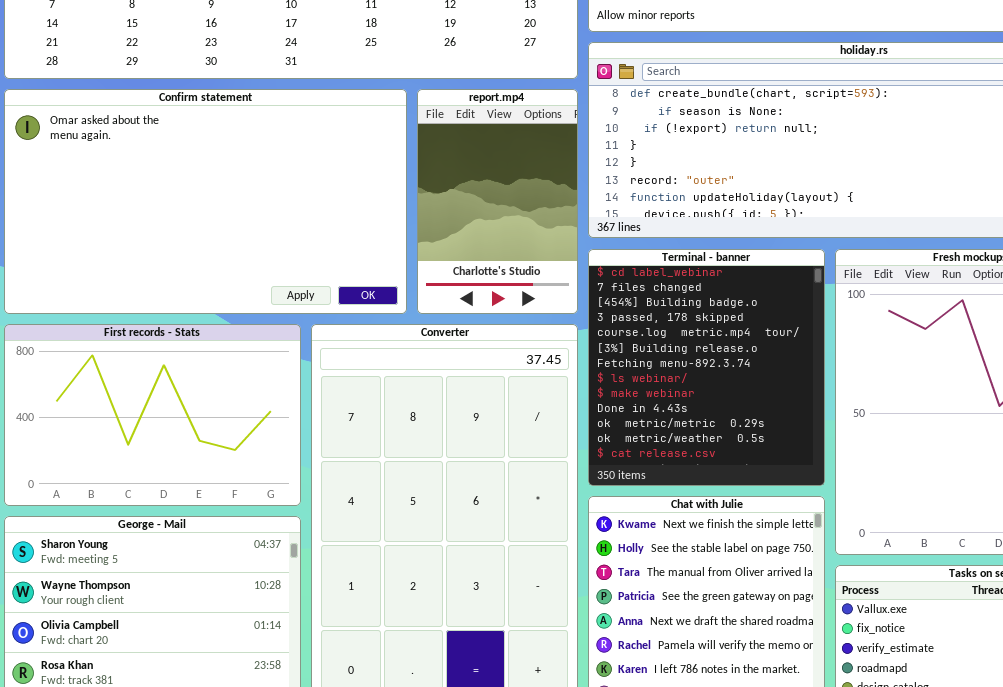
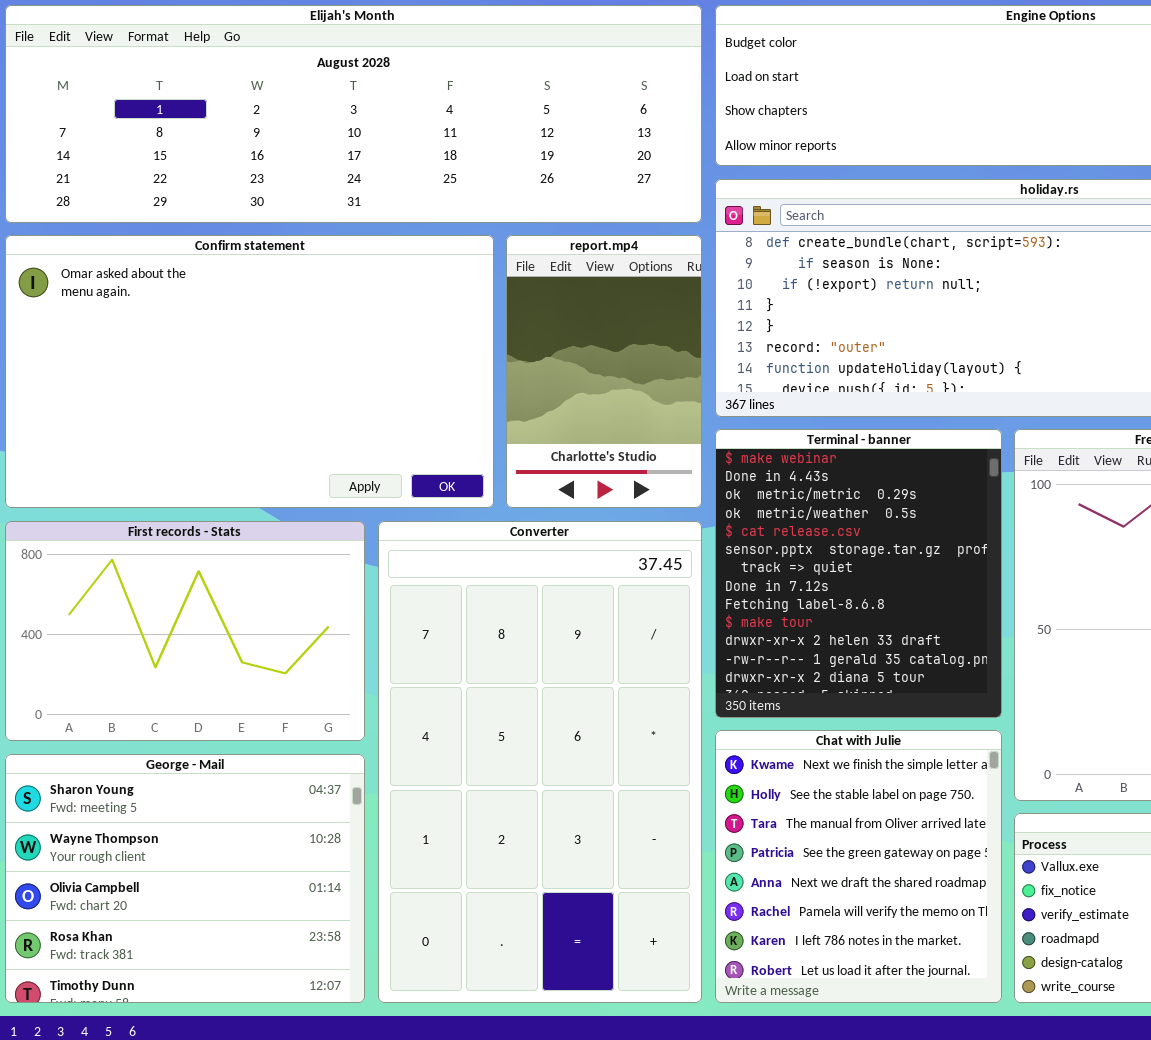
Terminal - banner: [588,249,825,486] -> [715,429,1002,718], scrolled down 8 rows

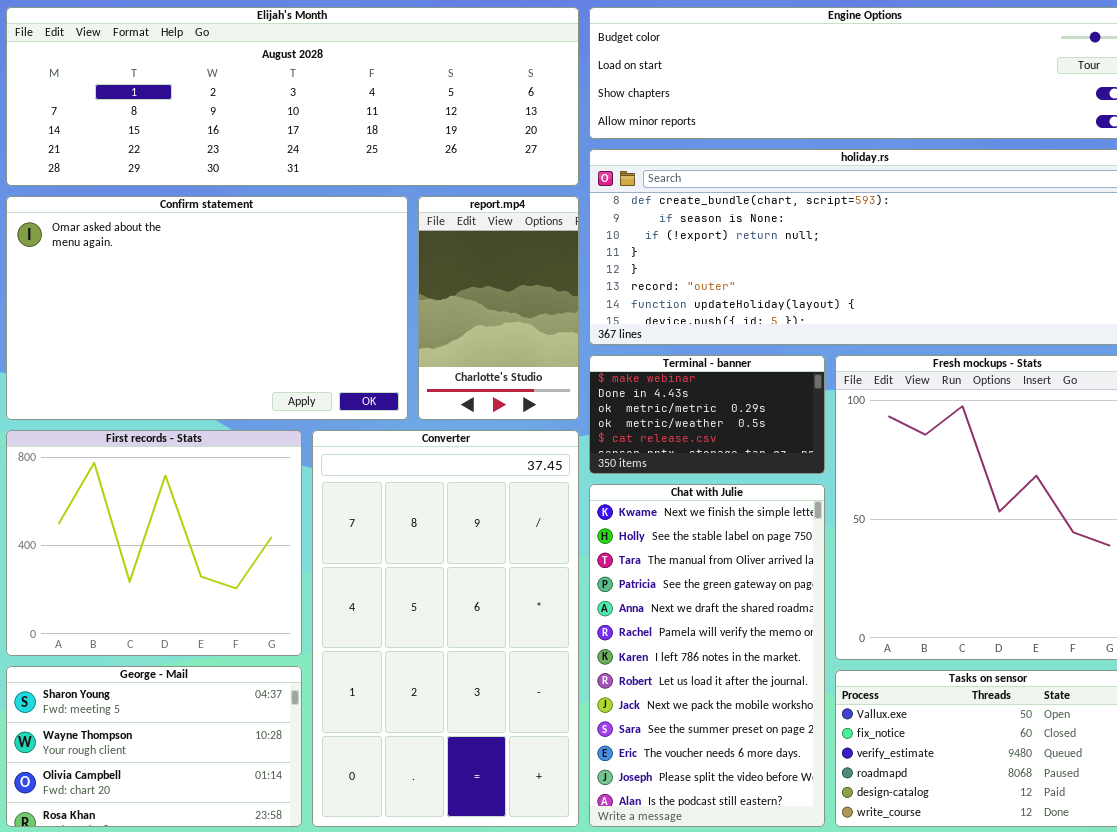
Terminal - banner: [715,429,1002,718] -> [589,355,825,474], resized
First records - Stats: [5,521,365,741] -> [6,430,302,656], resized
Chat with Julie: [715,730,1002,1003] -> [589,484,825,827], resized
George - Mail: [5,754,365,1003] -> [6,666,302,827], resized

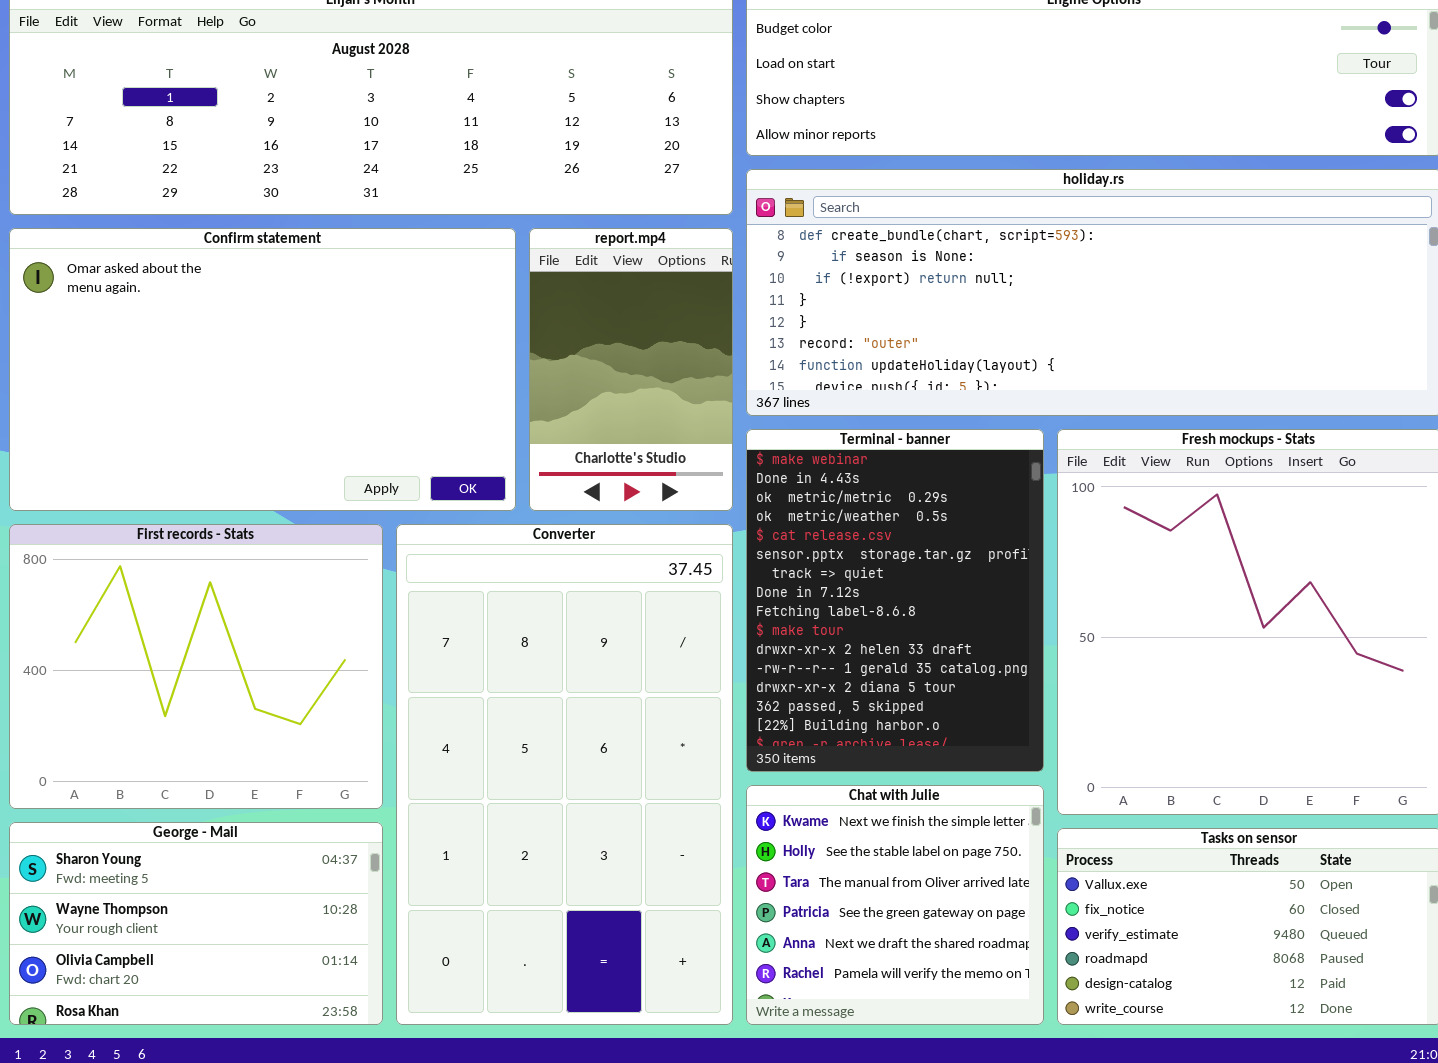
Terminal - banner: [589,355,825,474] -> [746,429,1044,772], resized
Chat with Julie: [589,484,825,827] -> [746,785,1044,1025], resized

